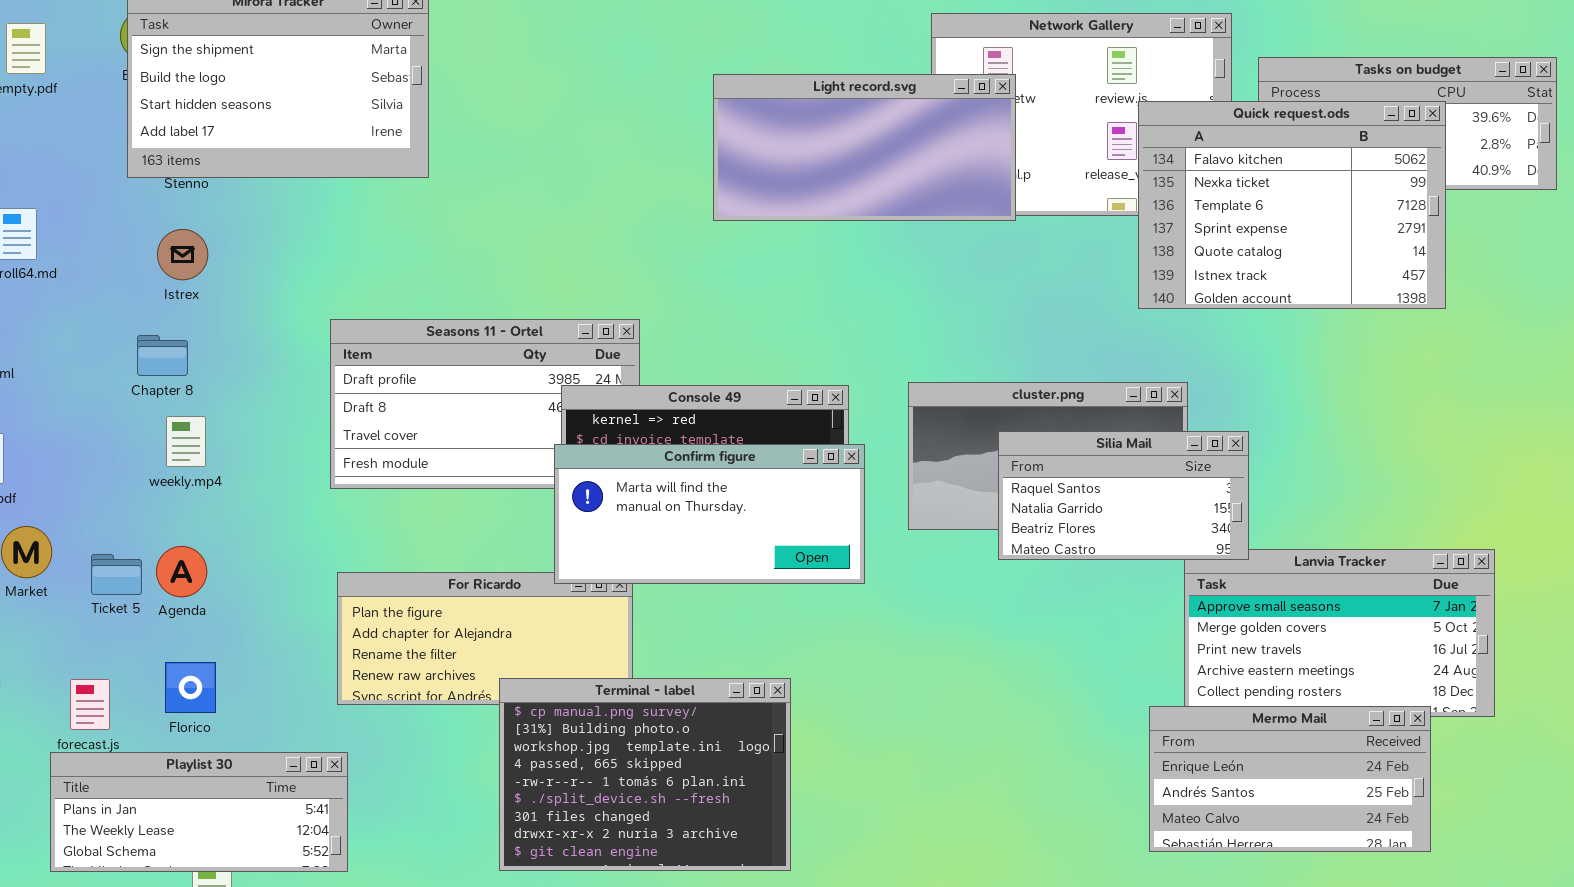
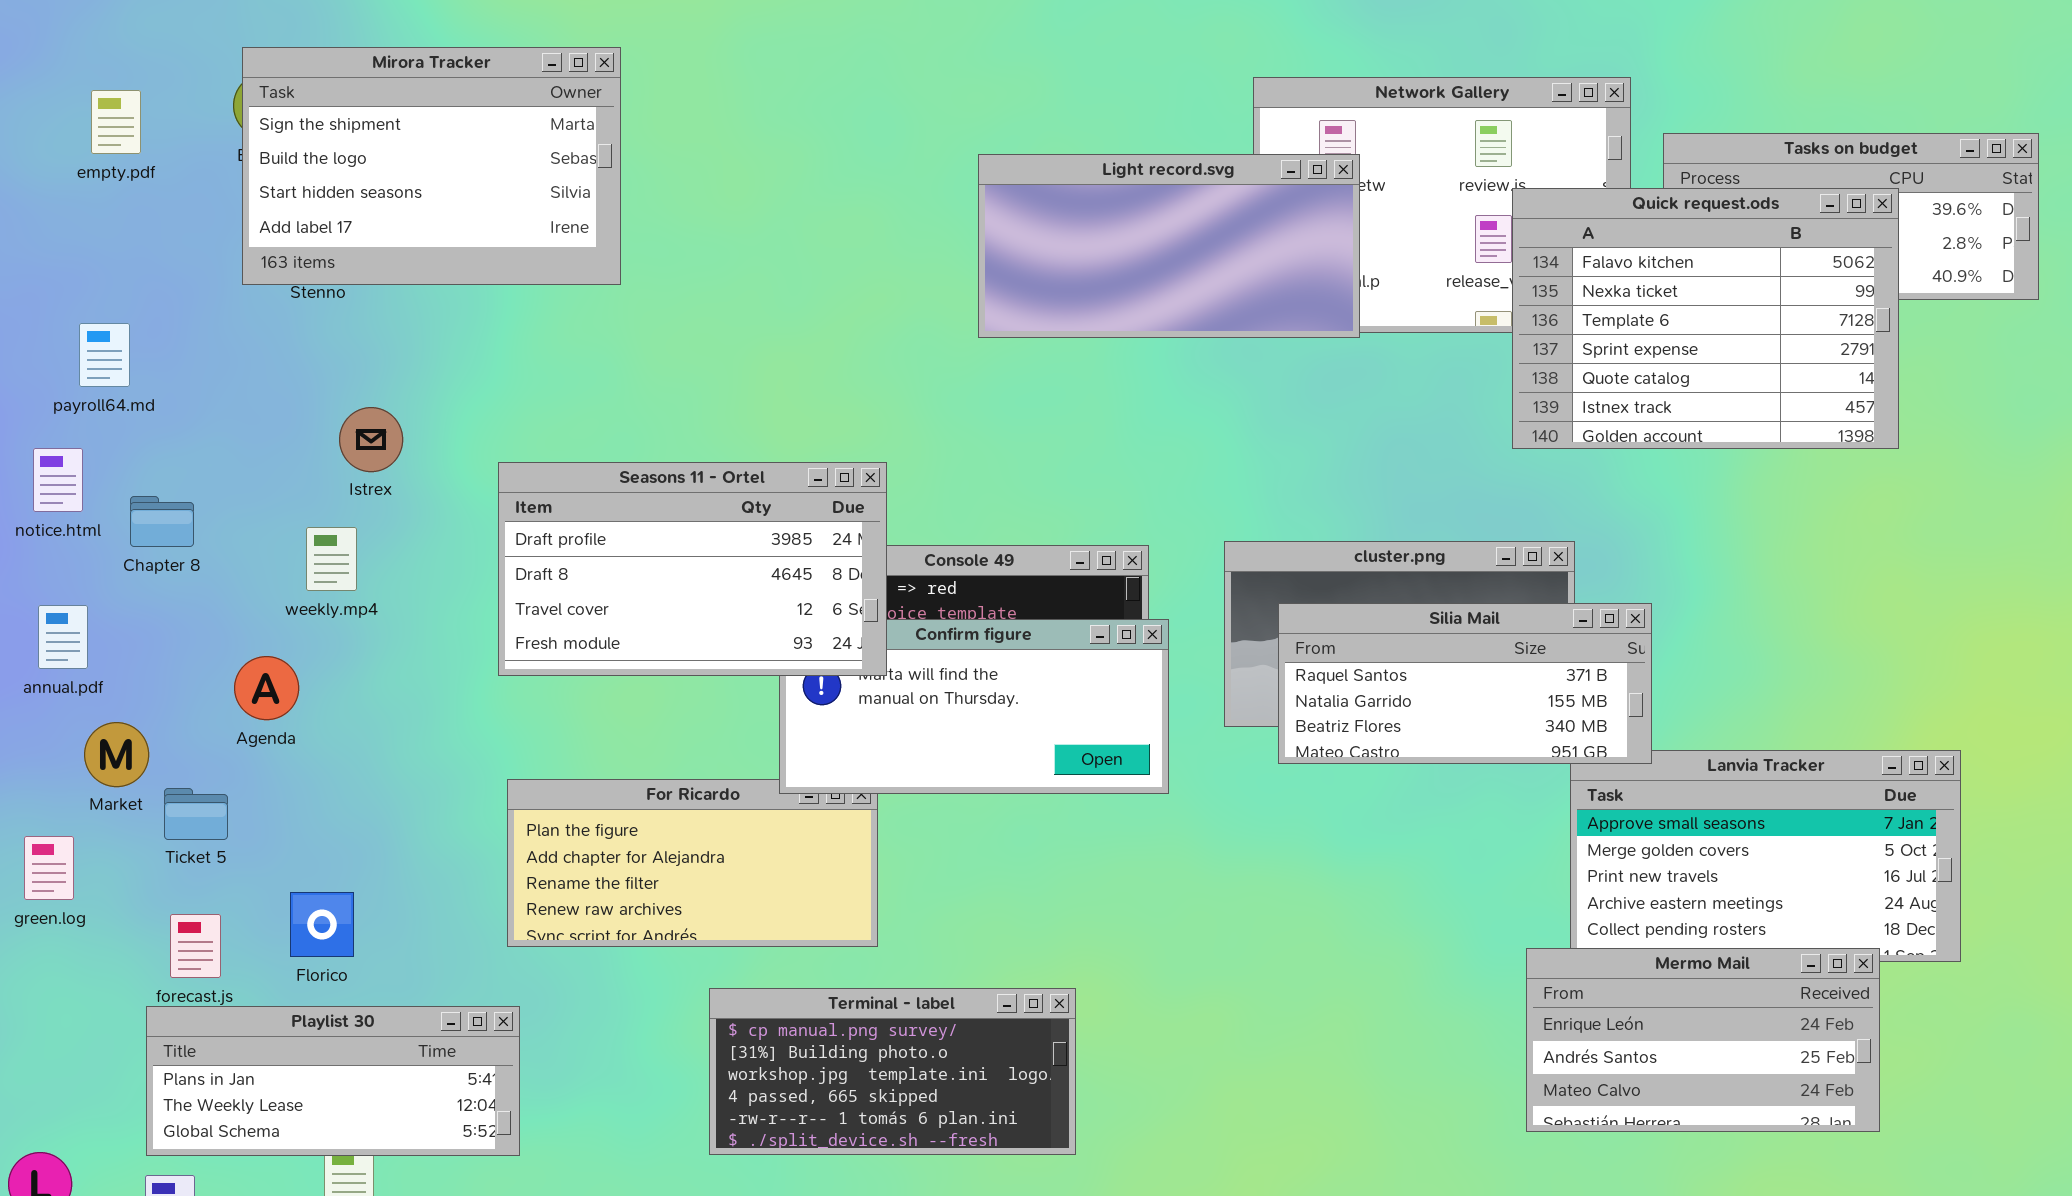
Istrex: [157,229,208,280] -> [339,407,403,472], moved
Seasons 11 - Ortel: [330,319,640,489] -> [498,462,887,676], raised
Chapter 8: [137,335,188,376] -> [130,496,194,547], moved
weekly.mp4: [166,416,206,467] -> [306,527,357,591], moved
Silia Mail: [998,431,1249,560] -> [1278,603,1652,764], resized
Agenda: [156,546,207,597] -> [234,656,299,720], moved
Ticket 5: [91,554,142,595] -> [164,788,228,840], moved
Terminal - label: [499,678,791,871] -> [709,988,1076,1155], resized

